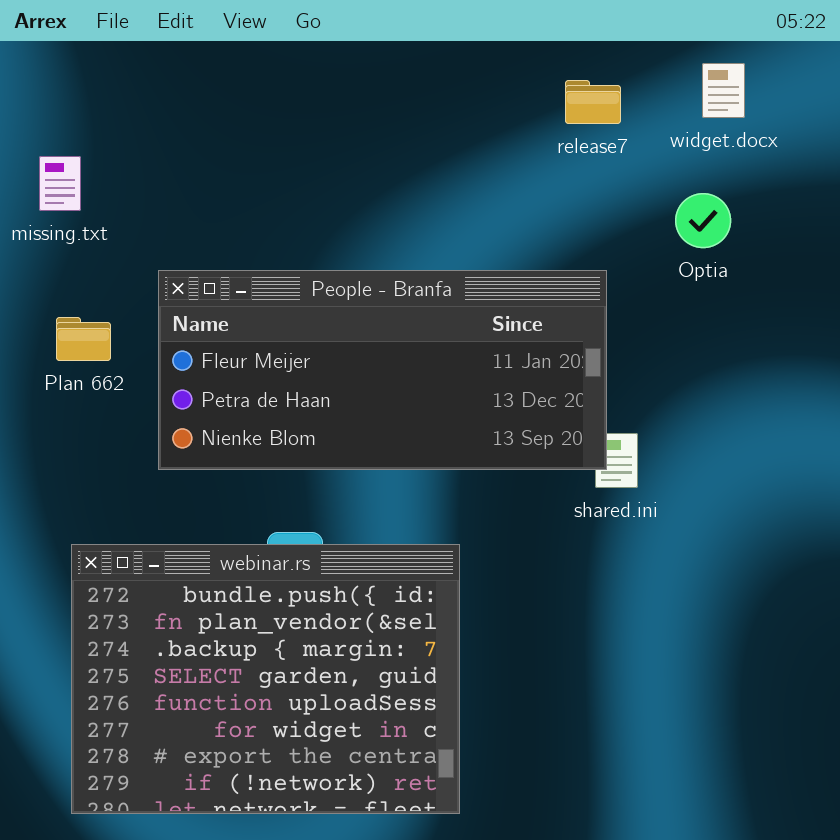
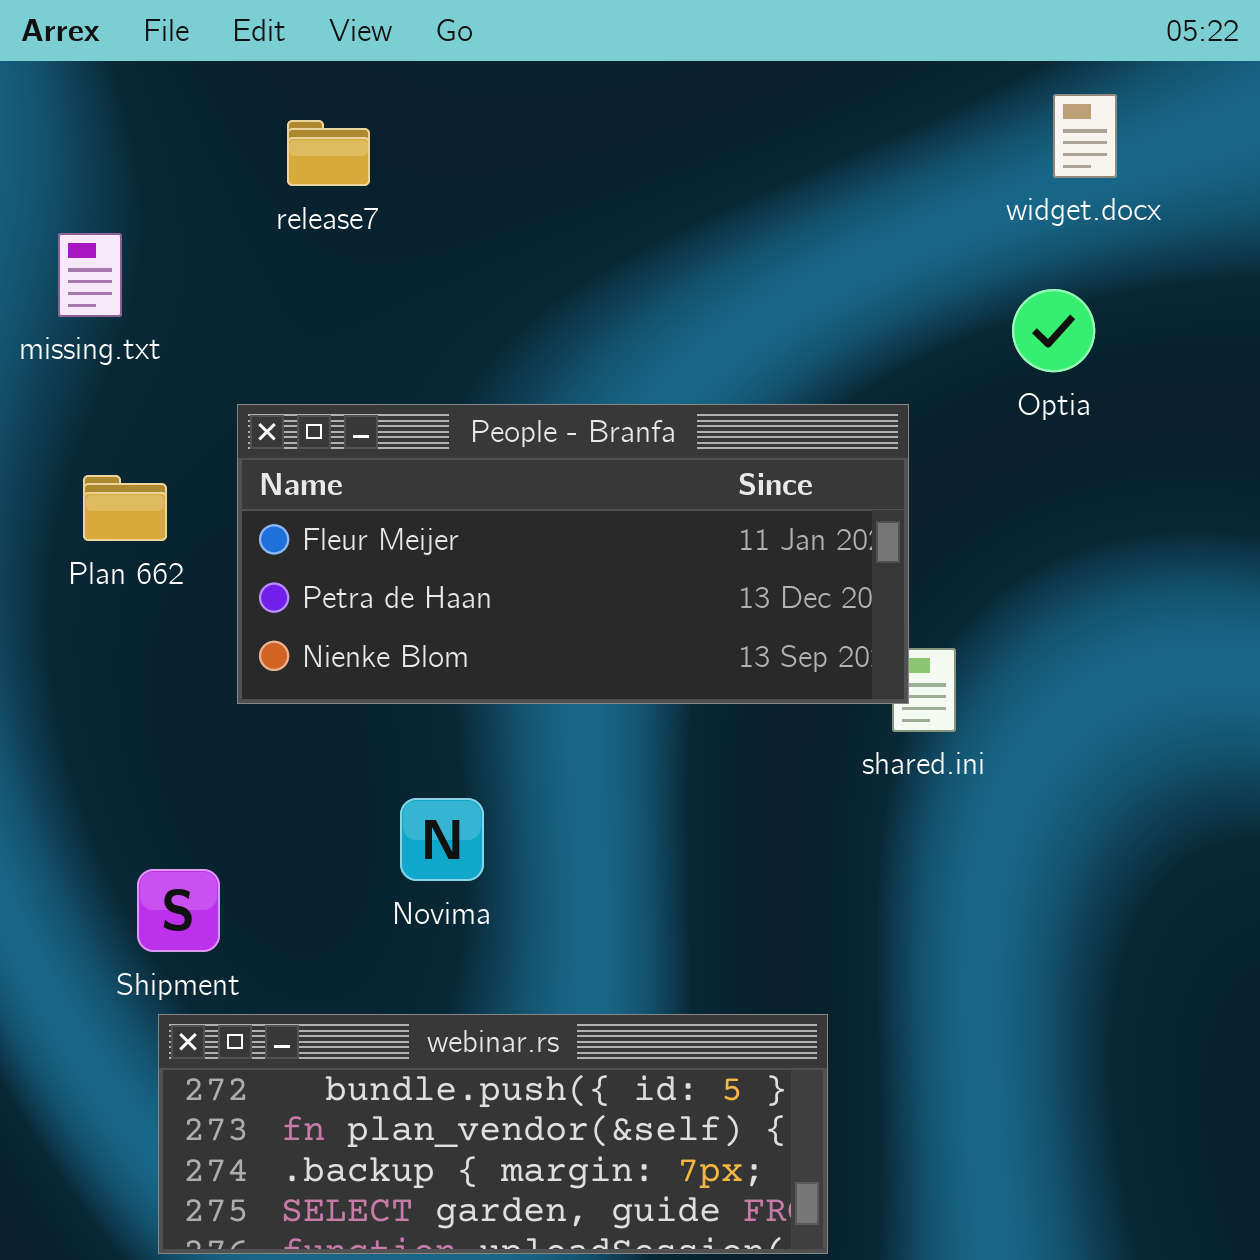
release7: [565,80,621,124] -> [287,120,370,186], moved
webinar.rs: [71,544,460,814] -> [158,1014,828,1254], moved, resized

